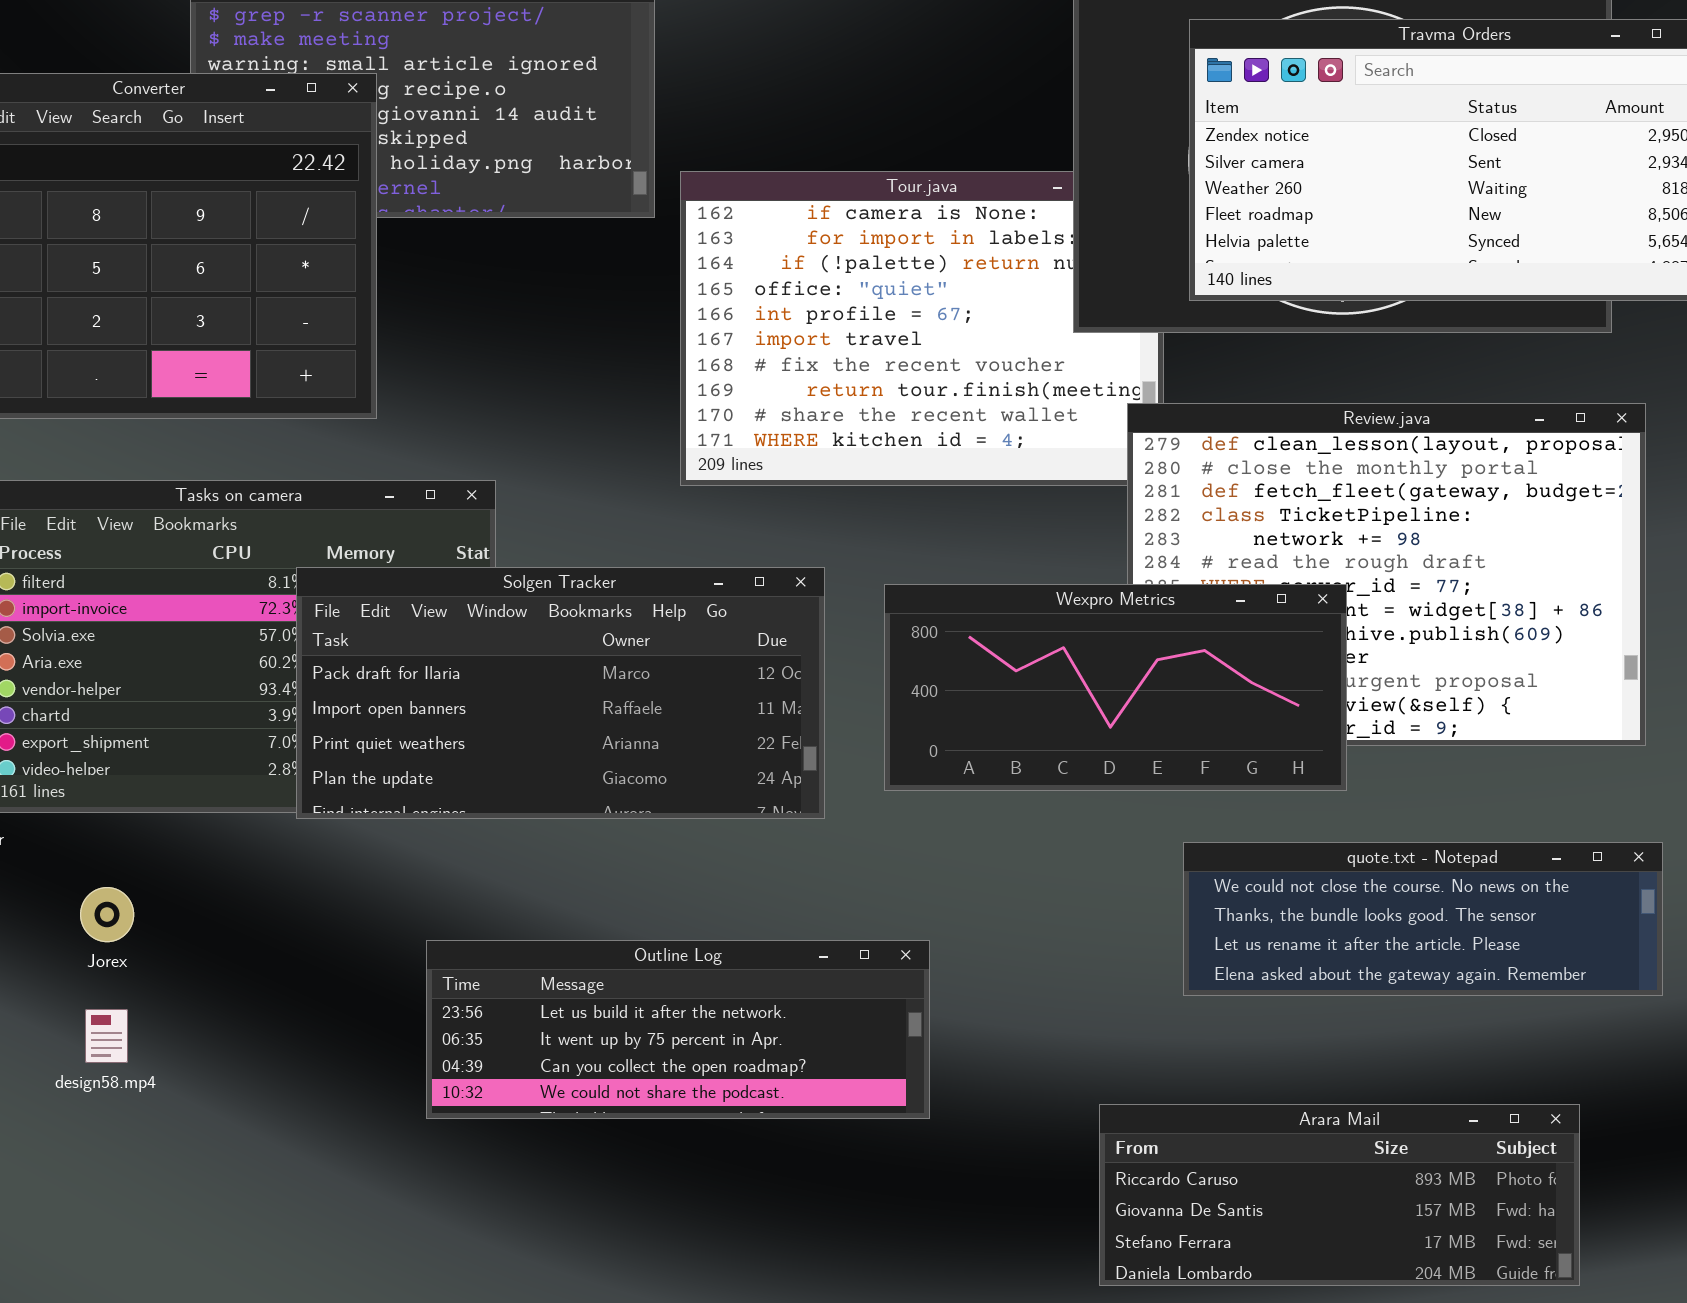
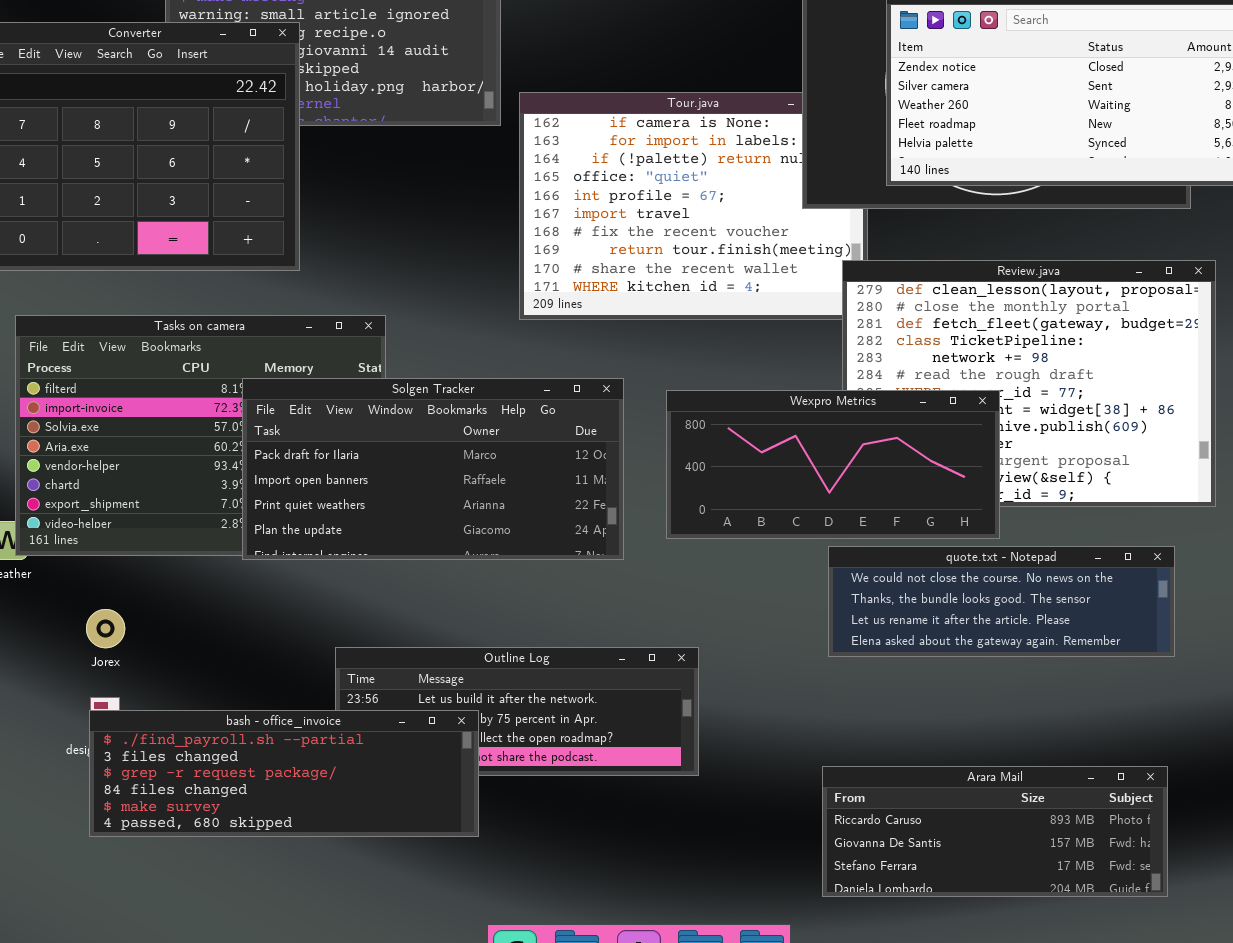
quote.txt - Notepad: [1183,842,1663,996] -> [828,546,1175,657], moved
bash - office_invoice: none -> [89,710,479,837], opened

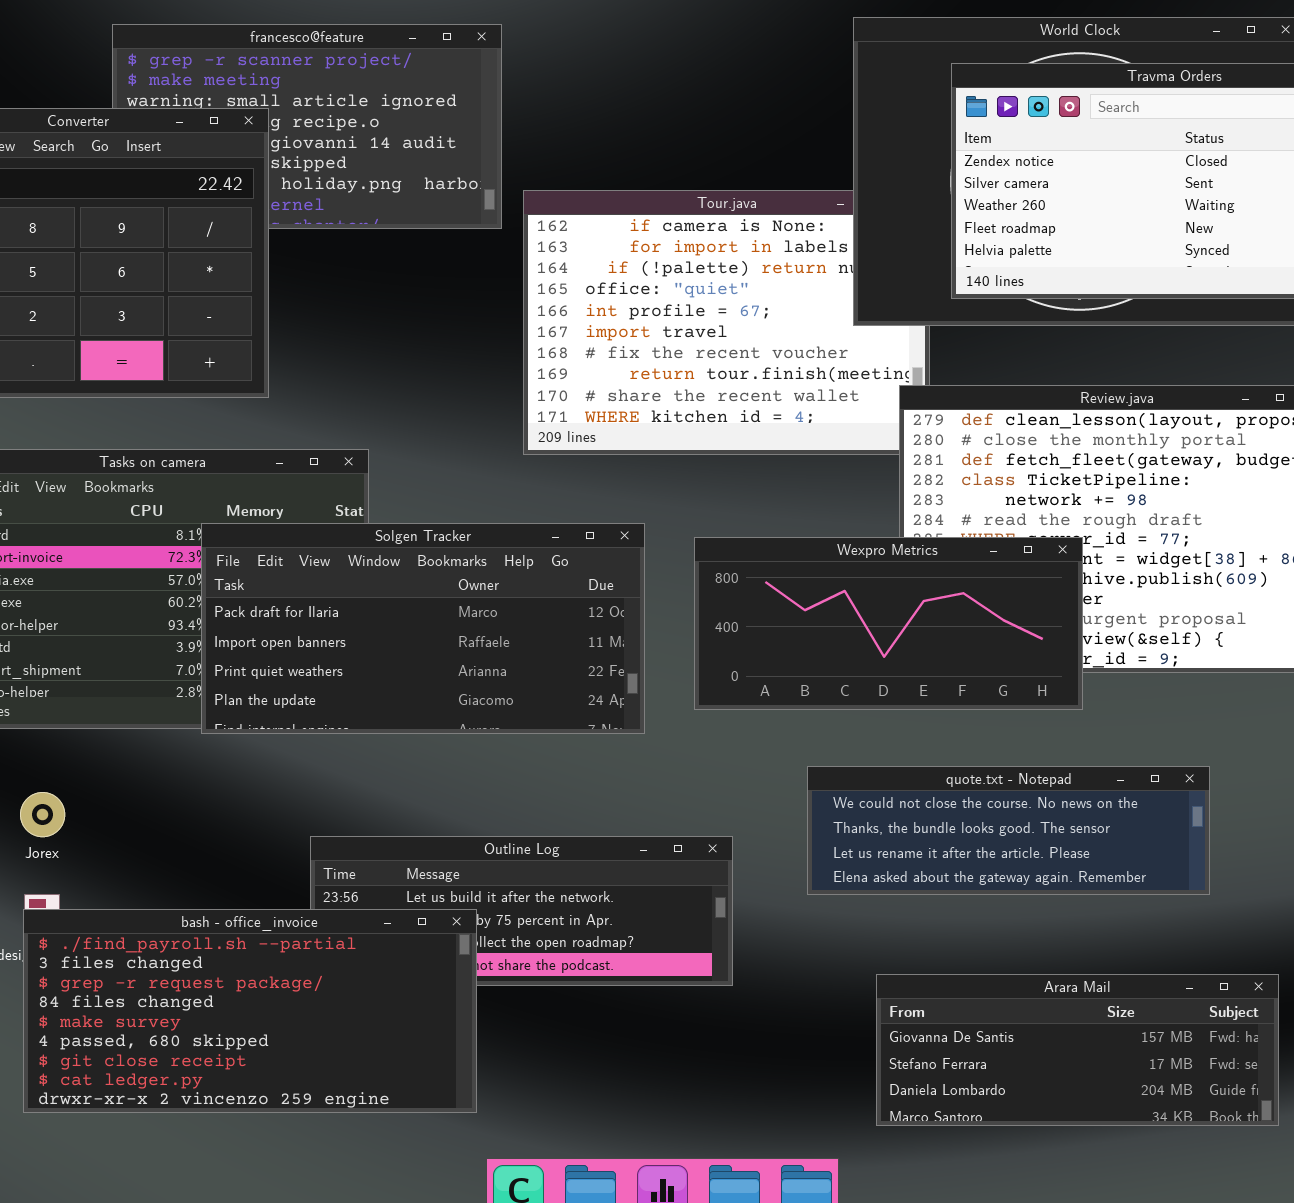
quote.txt - Notepad: [828,546,1175,657] -> [807,766,1210,895], moved
bash - office_invoice: [89,710,479,837] -> [23,909,477,1113], resized
Arara Mail: [822,766,1168,897] -> [876,974,1279,1126], scrolled down 1 row

